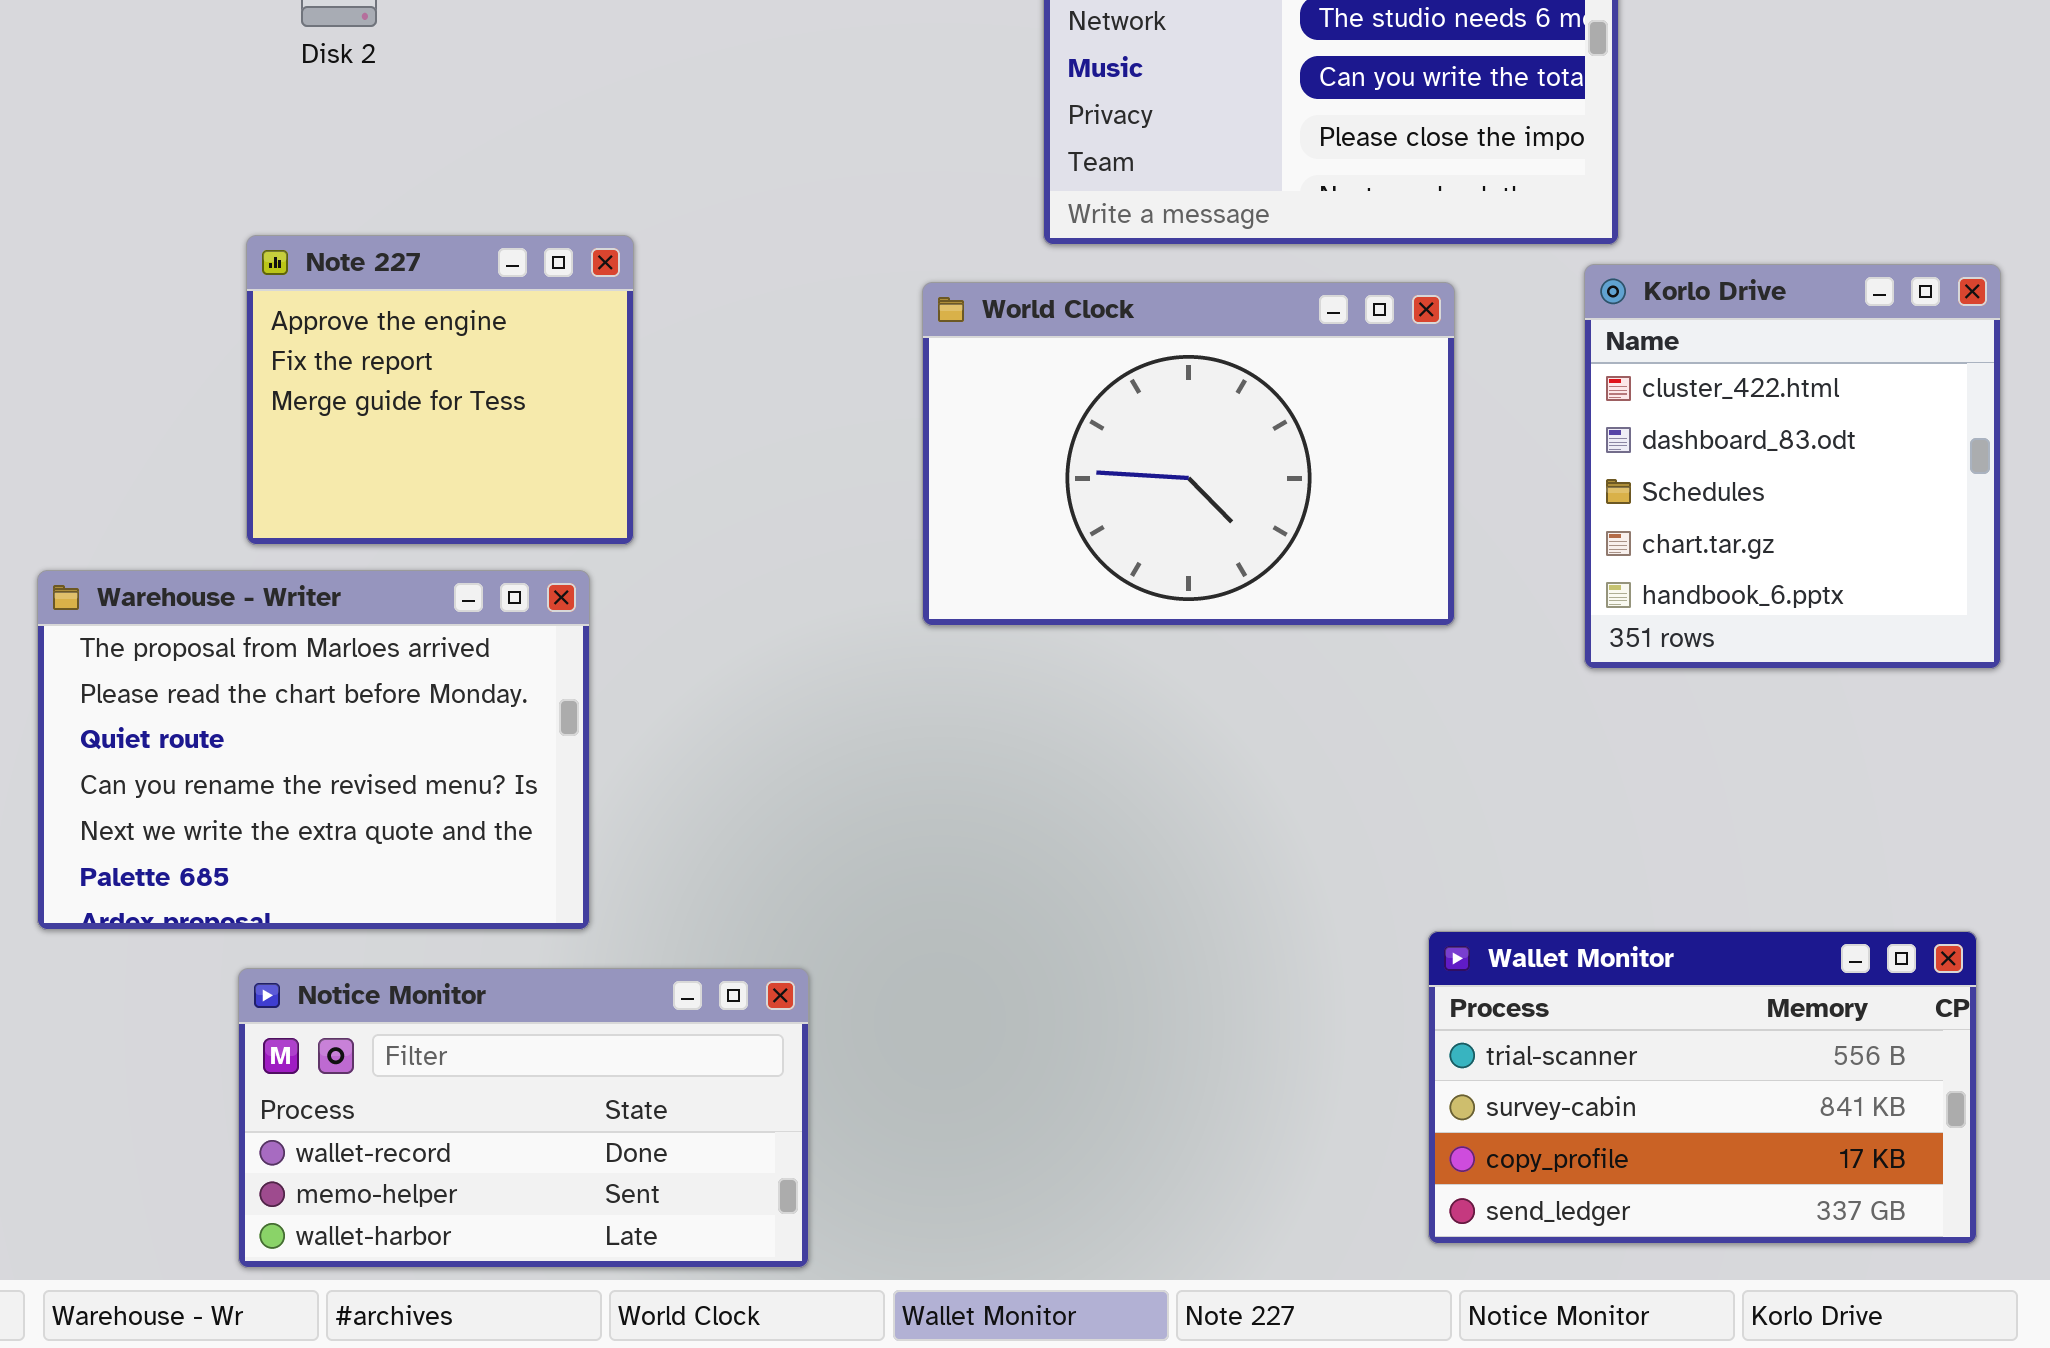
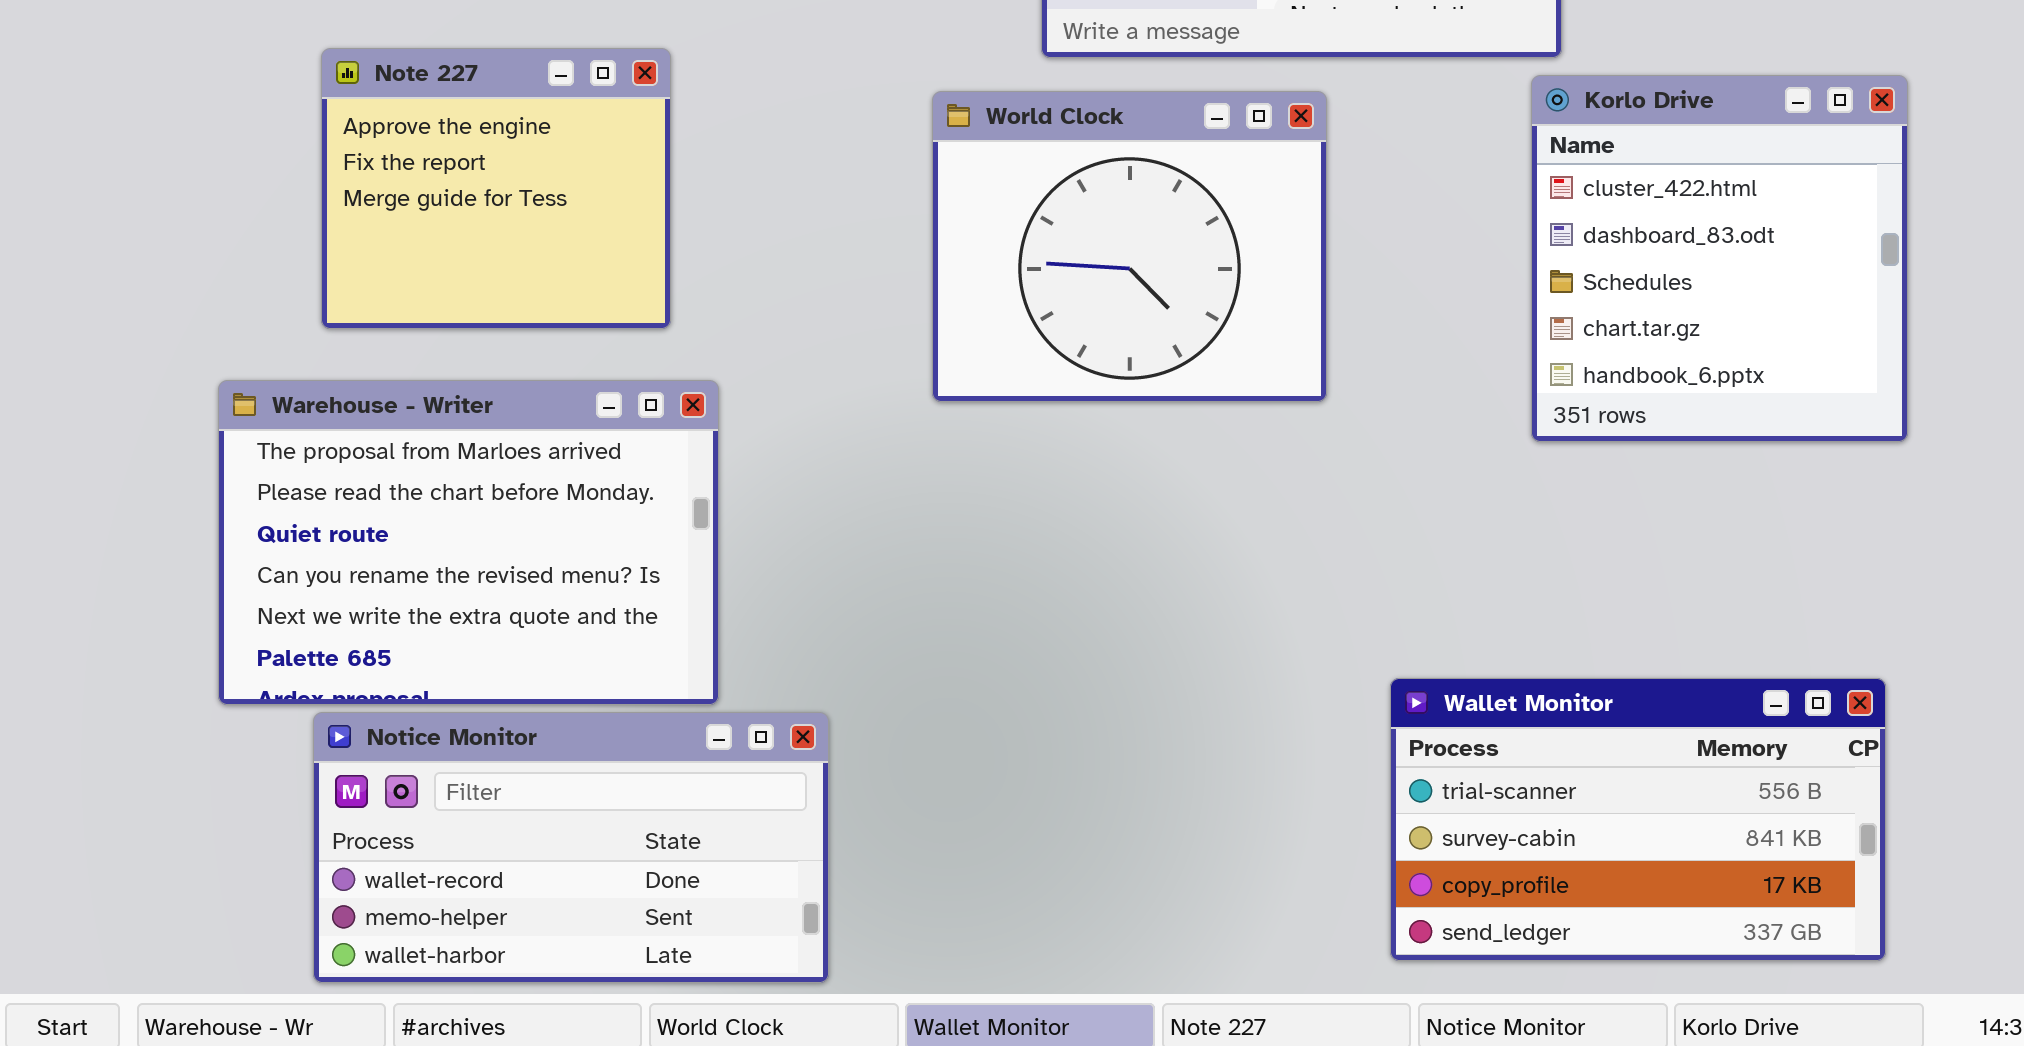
World Clock: [922,282,1455,626] -> [932,91,1327,402], resized
Warehouse - Writer: [37,570,590,930] -> [218,380,719,705], moved

